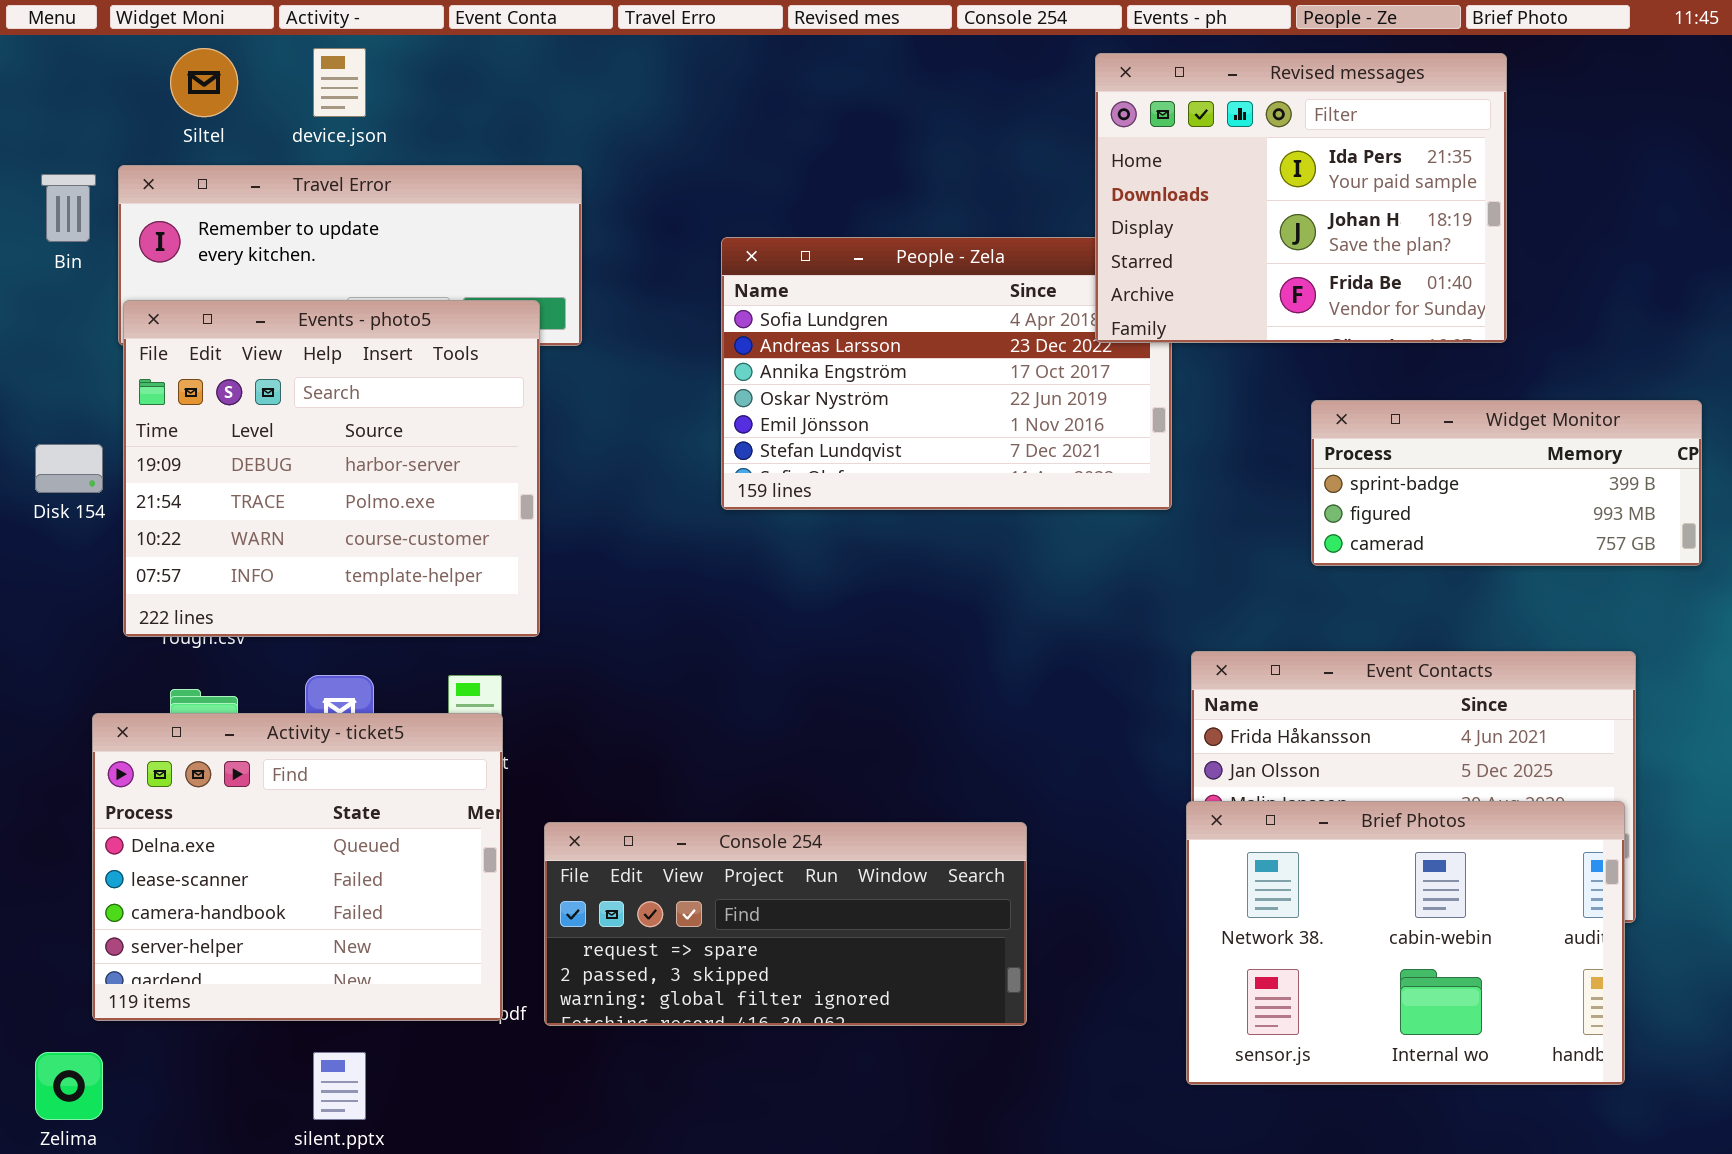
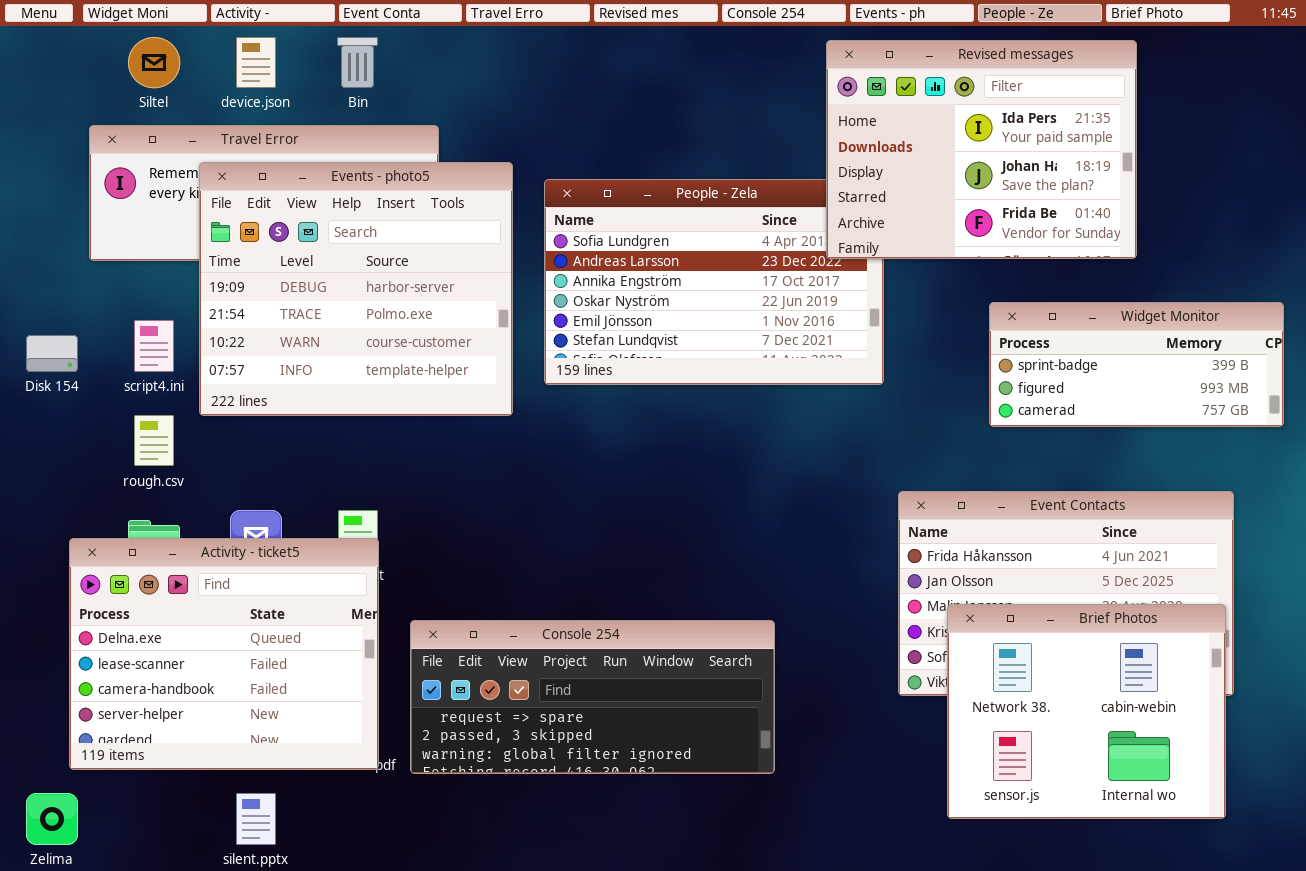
Bin: [41,174,96,242] -> [337,37,378,88], moved
Events - photo5: [123,300,540,637] -> [199,162,513,416], moved
Brief Photos: [1186,801,1625,1085] -> [947,604,1226,819], resized

